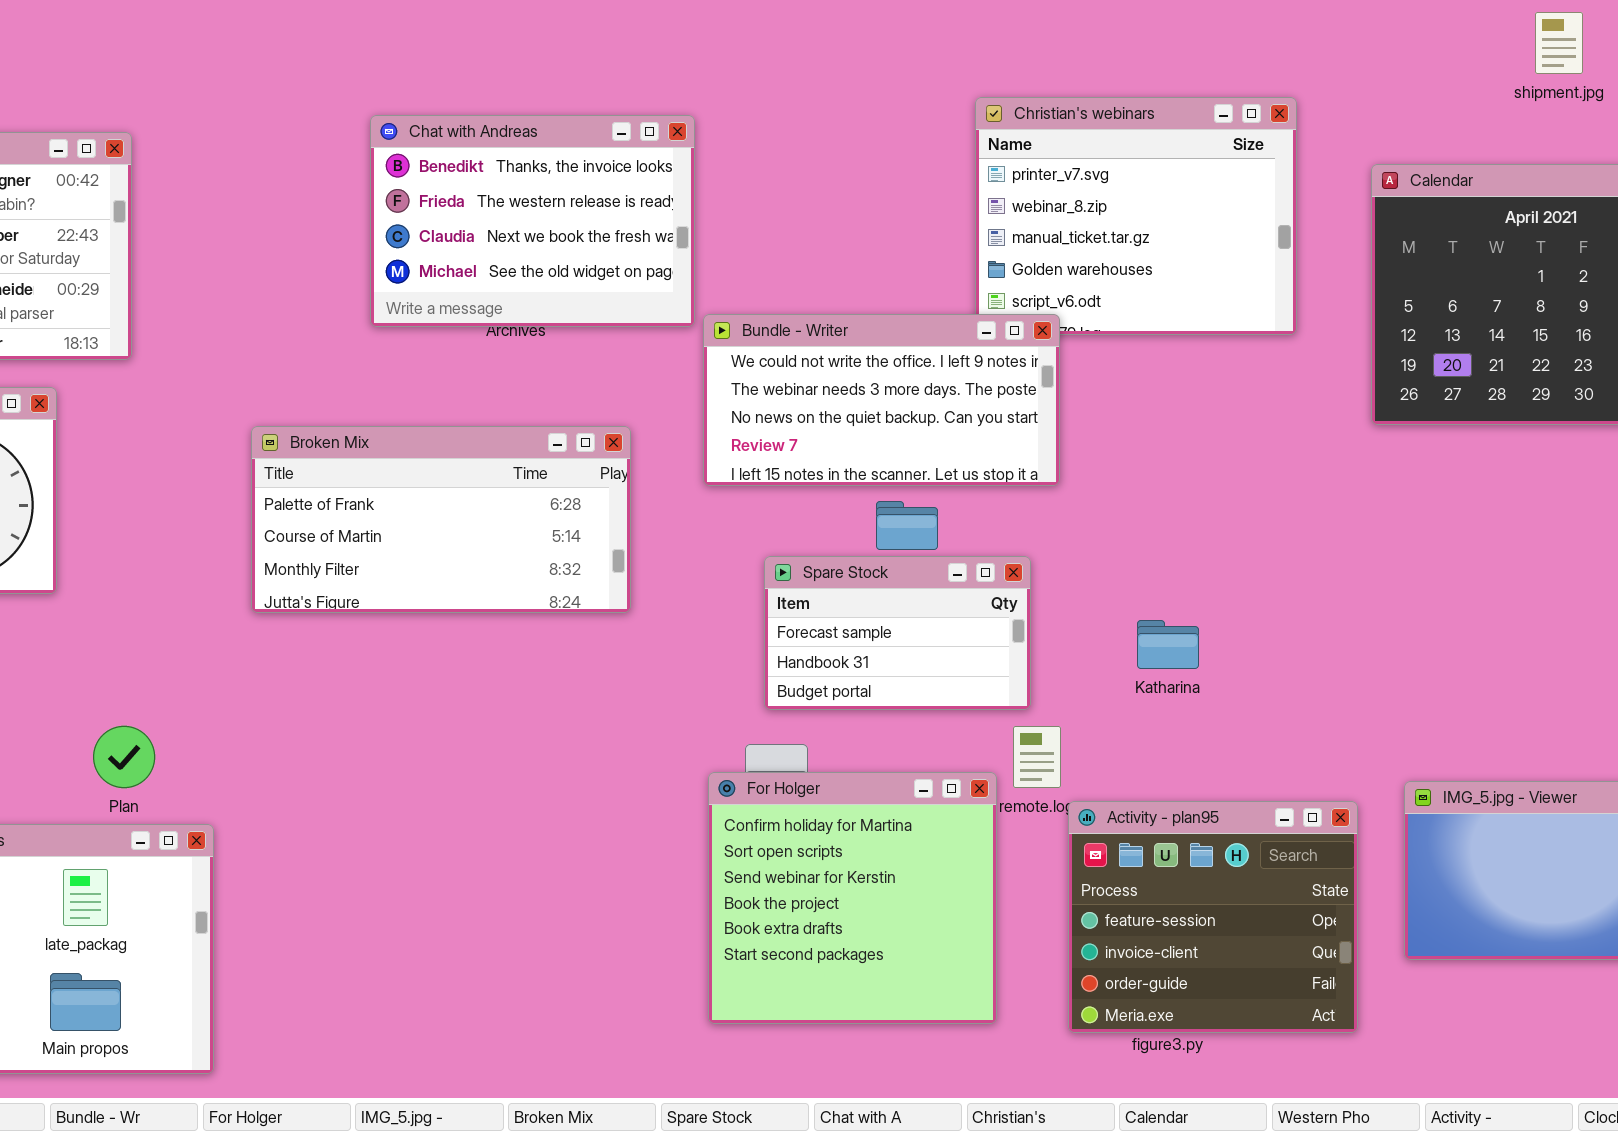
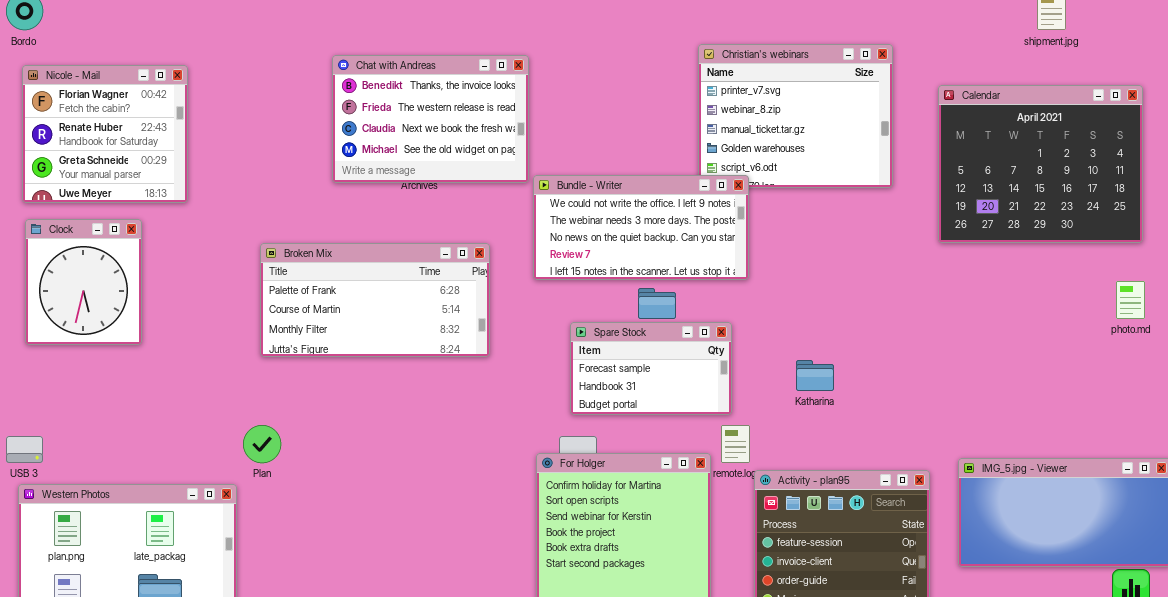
Plan: [93,726,155,788] -> [243,425,281,463], moved

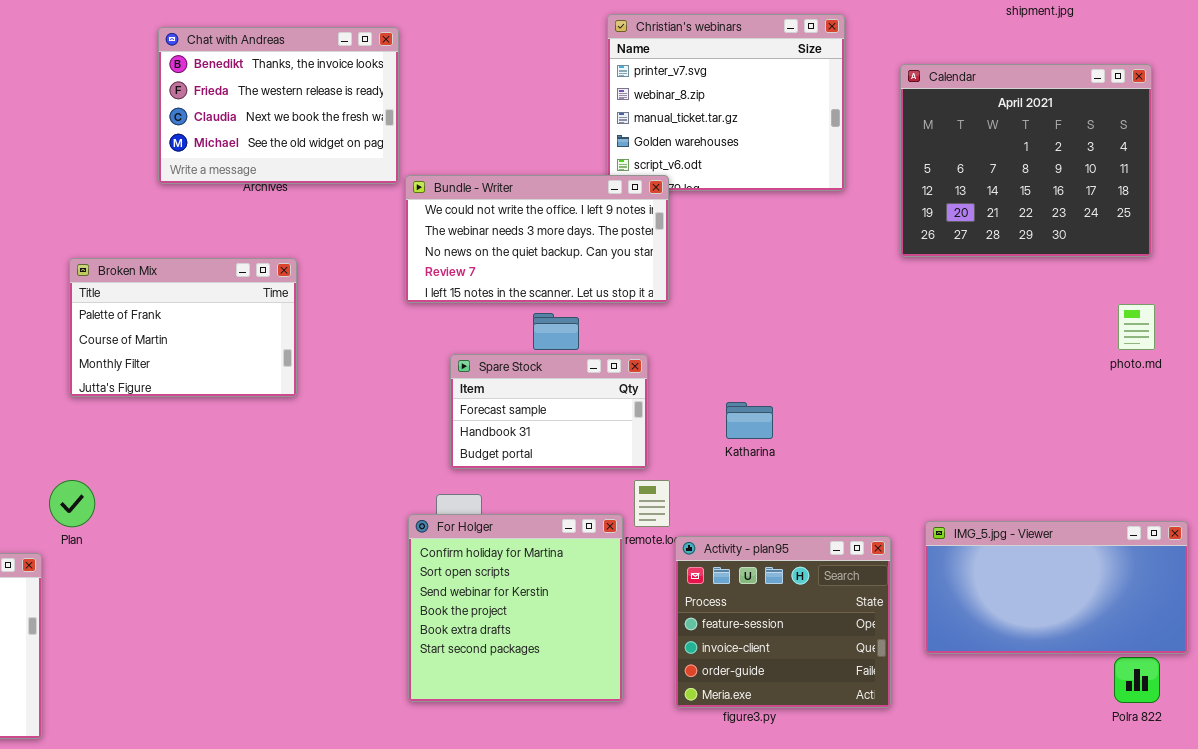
Broken Mix: [260,243,490,357] -> [69,258,297,397], resized

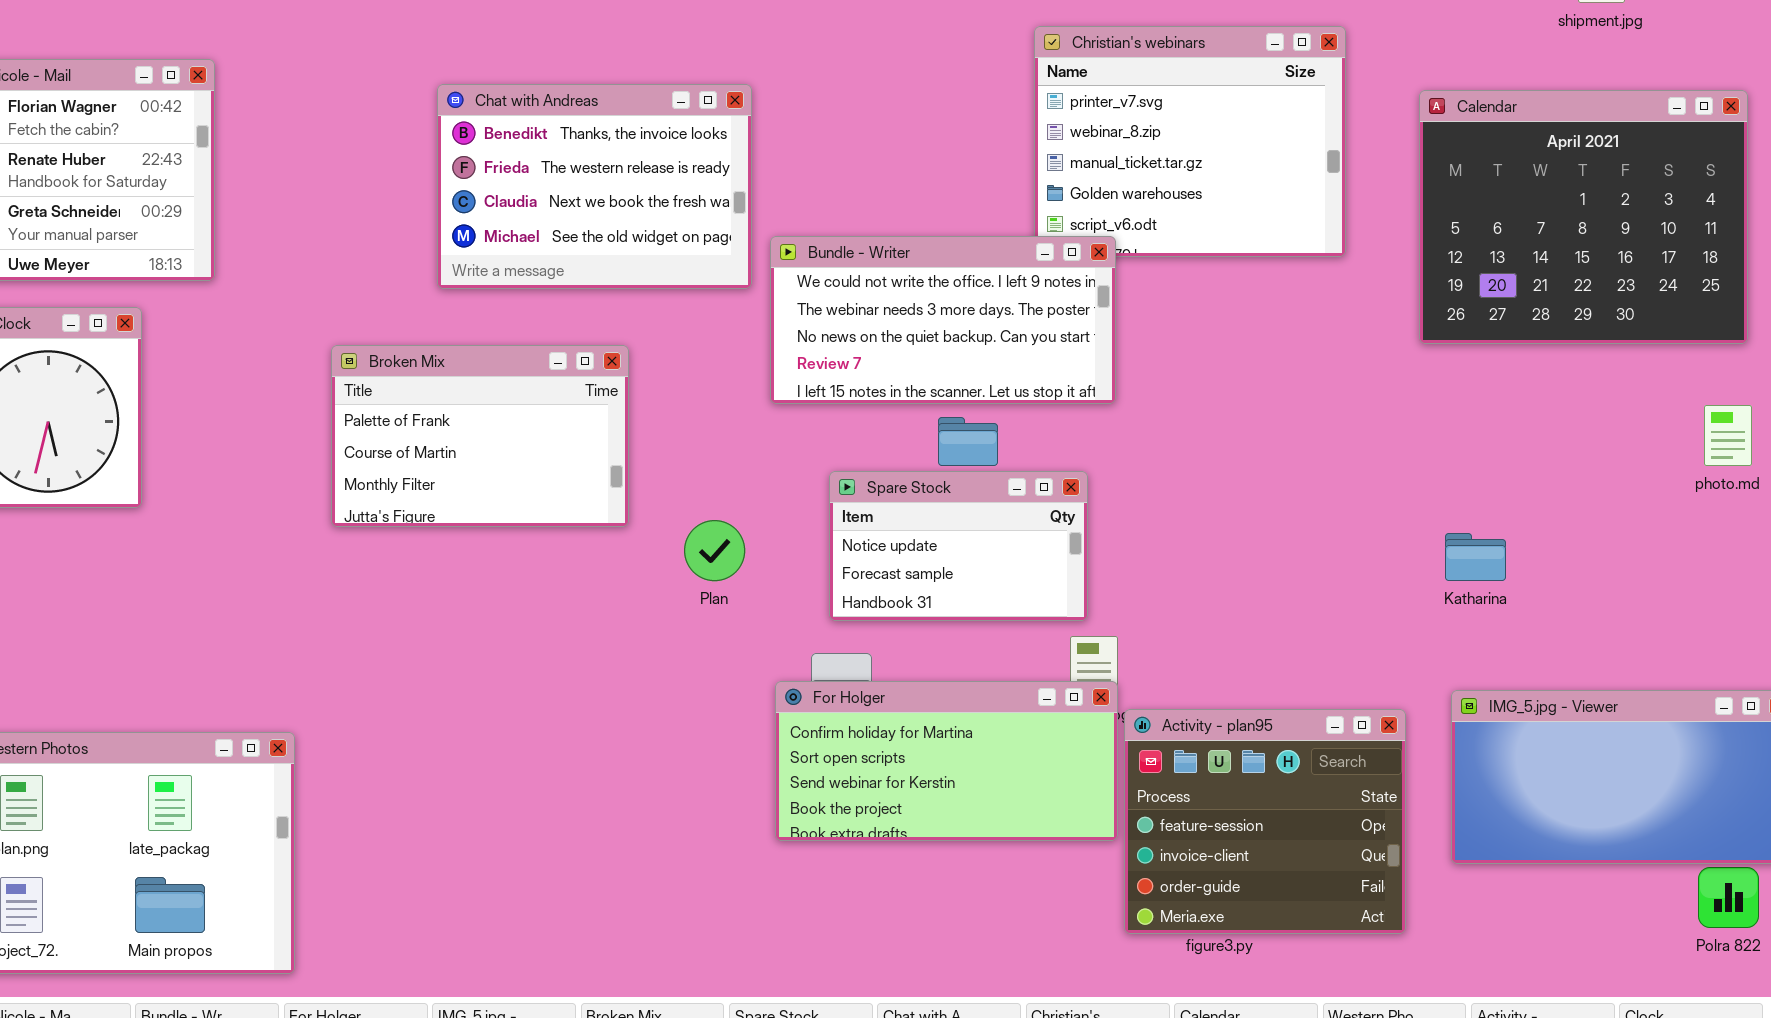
Chat with Andreas: [158,27,399,184] -> [437,84,752,289], moved
Spare Stock: [450,354,648,469] -> [829,471,1088,621], scrolled up 1 row
Katharina: [726,402,773,439] -> [1445,533,1506,581], moved
Plan: [49,480,95,527] -> [684,520,745,581], moved
For Holger: [408,514,623,702] -> [775,681,1118,841], resized

